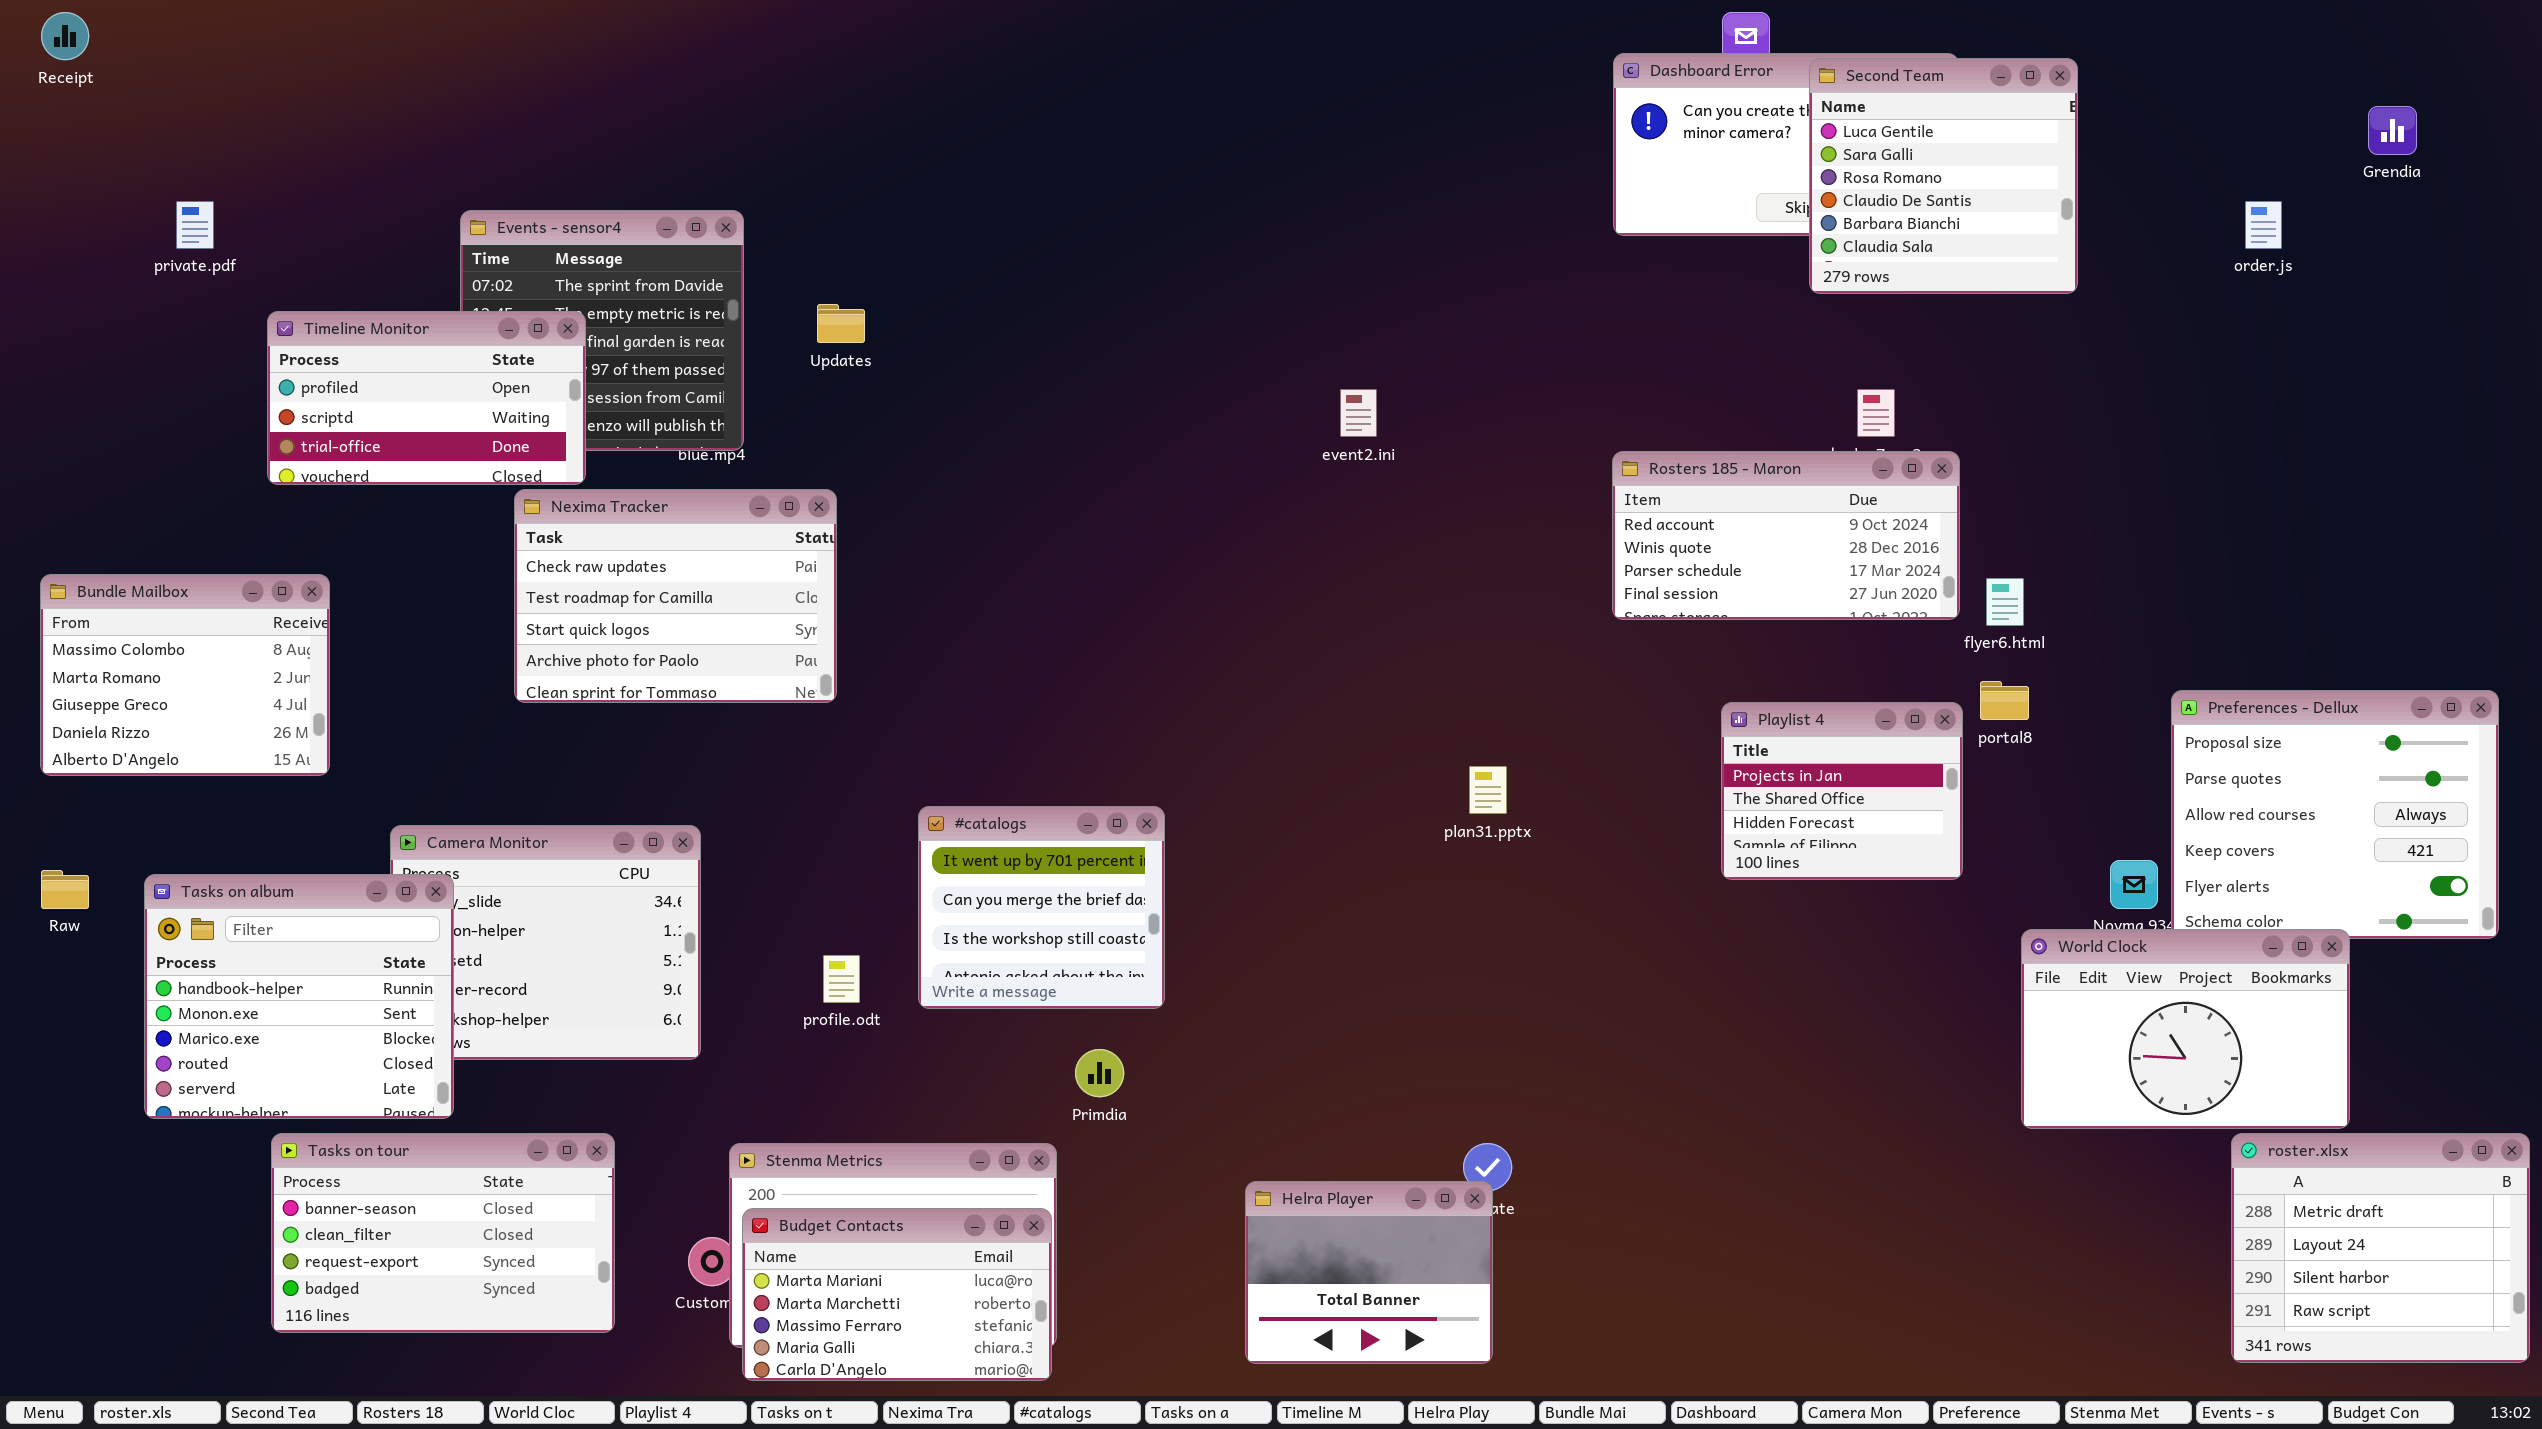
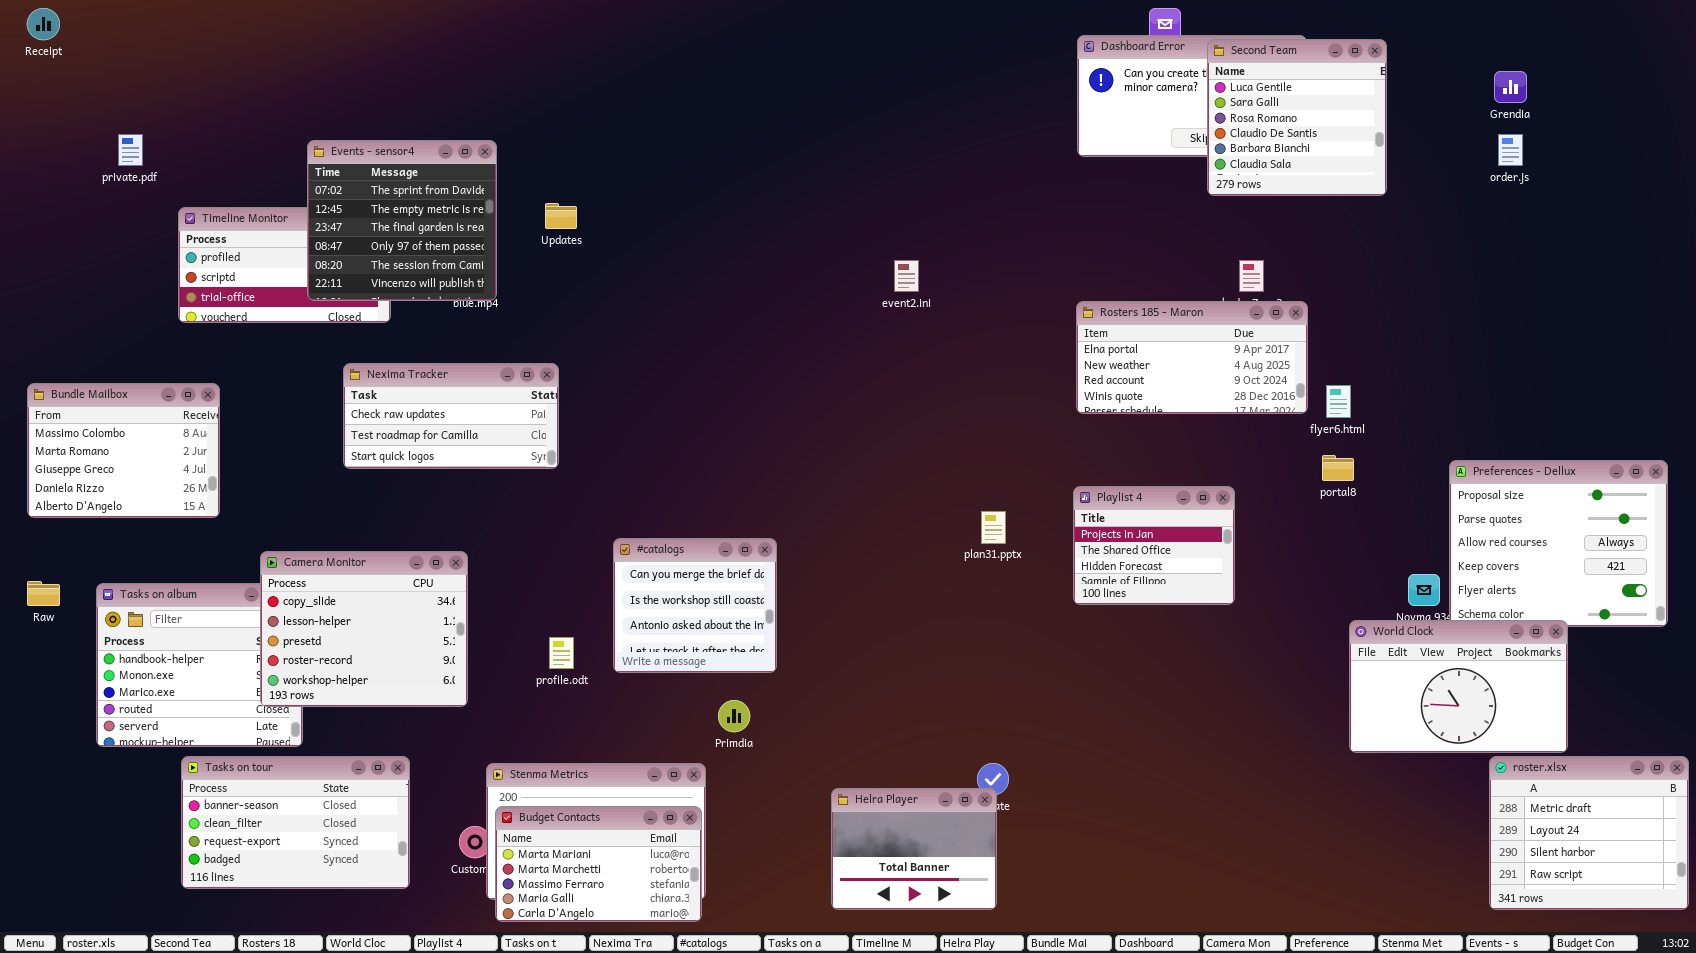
Grendia: [2368,106,2417,155] -> [1494,71,1527,103], moved
Events - sensor4: [460,210,744,451] -> [307,140,497,301], raised
Rosters 185 - Maron: [1612,451,1960,620] -> [1076,301,1308,414], scrolled up 2 rows
Nexima Tracker: [514,489,837,703] -> [343,363,559,469], resized
Playlist 4: [1721,702,1963,880] -> [1073,486,1235,605], moved
#catalogs: [918,806,1165,1009] -> [613,538,777,673], scrolled down 1 row
Camera Monitor: [390,825,701,1060] -> [260,551,468,707], raised

